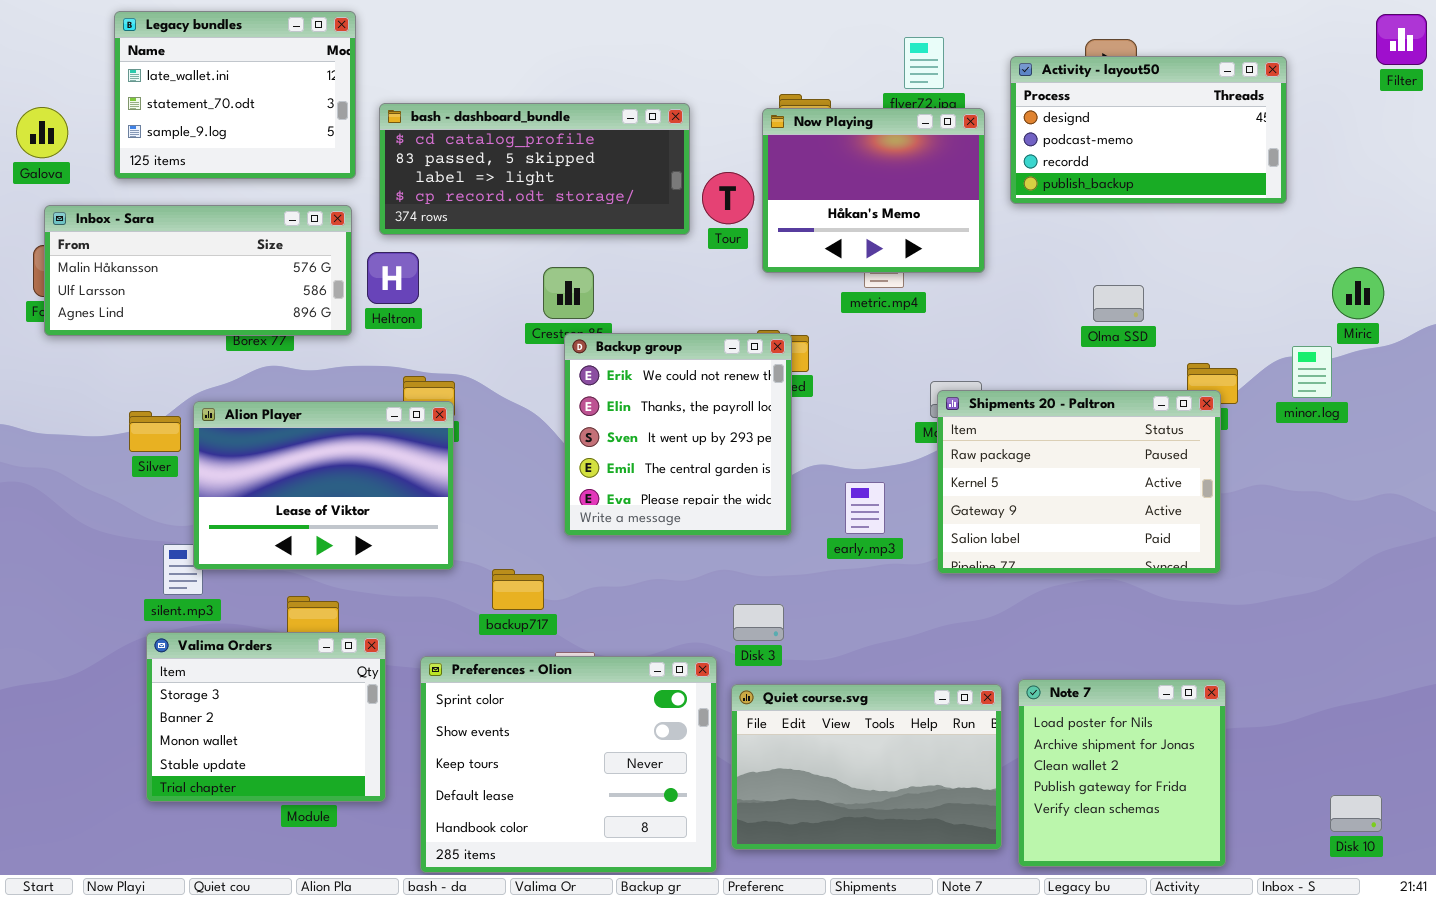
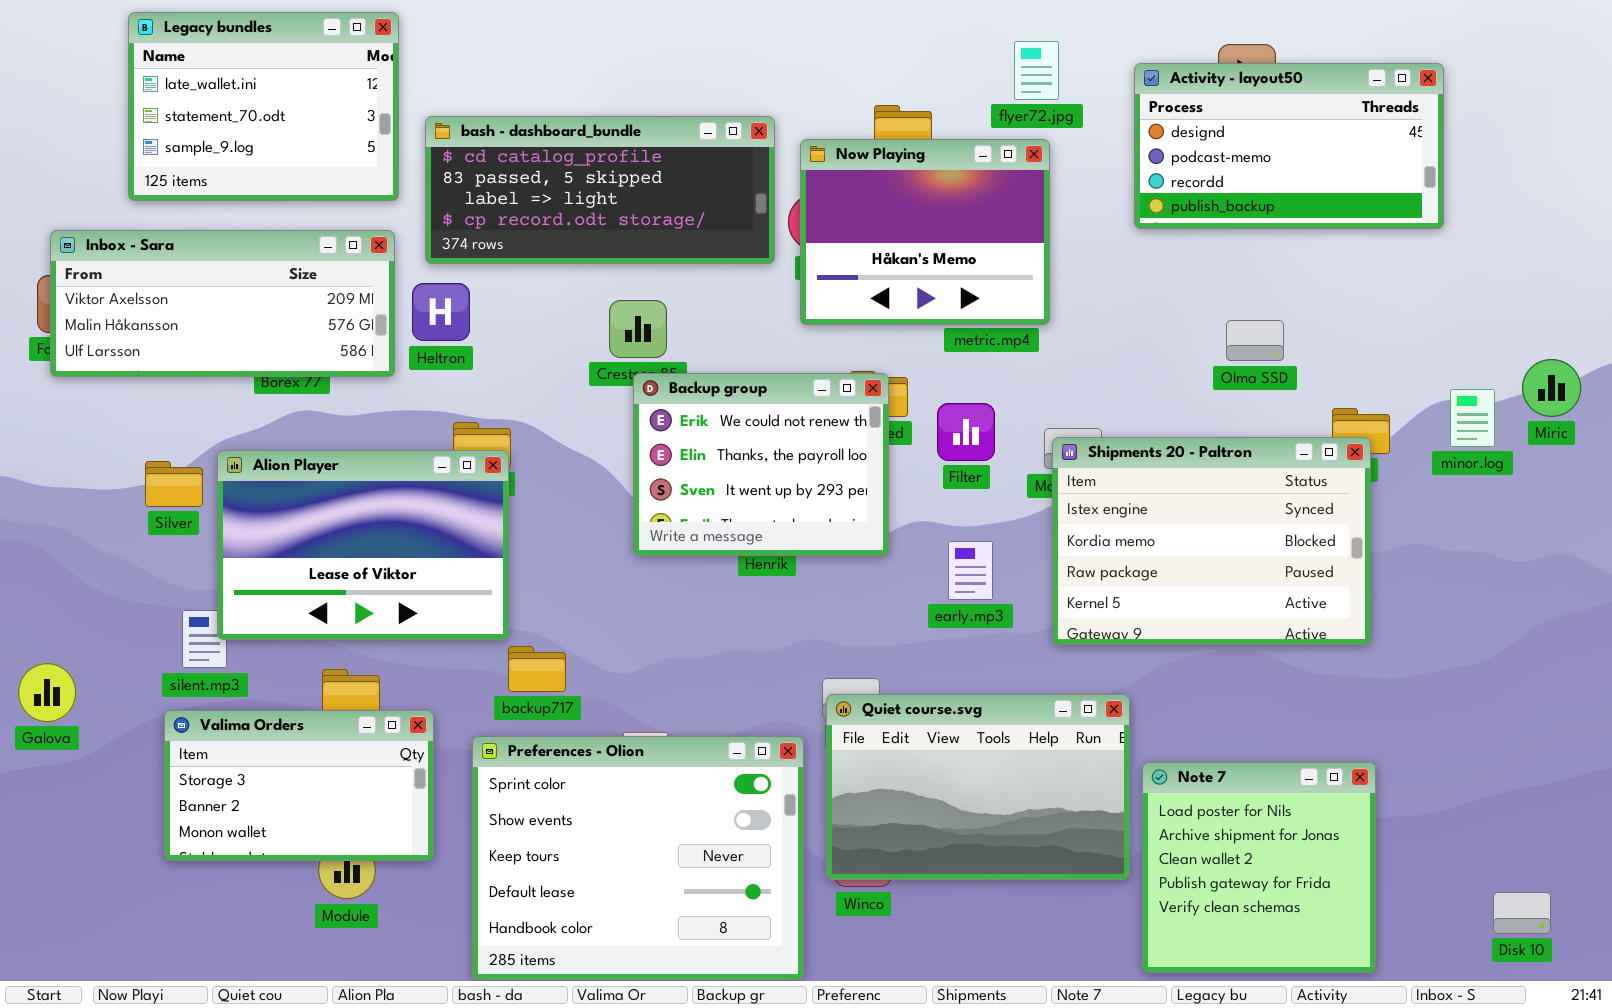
Filter: [1376,14,1427,65] -> [937,403,995,461], moved
Galova: [16,107,68,158] -> [18,663,76,722], moved
Now Playing: [762,108,985,273] -> [800,139,1050,325], moved
Inbox - Sara: [44,205,352,336] -> [50,230,395,377], scrolled up 1 row
Miric: [1332,267,1384,319] -> [1522,359,1581,417], moved
Backup group: [564,333,792,536] -> [633,373,889,556], resized
Shipments 20 - Paltron: [937,390,1221,574] -> [1052,437,1371,645], scrolled up 2 rows
backup717: [492,569,544,610] -> [508,646,566,692], moved
Valima Orders: [146,632,386,802] -> [164,710,434,861], resized
Quiet course.svg: [731,684,1002,850] -> [826,694,1130,880], moved

